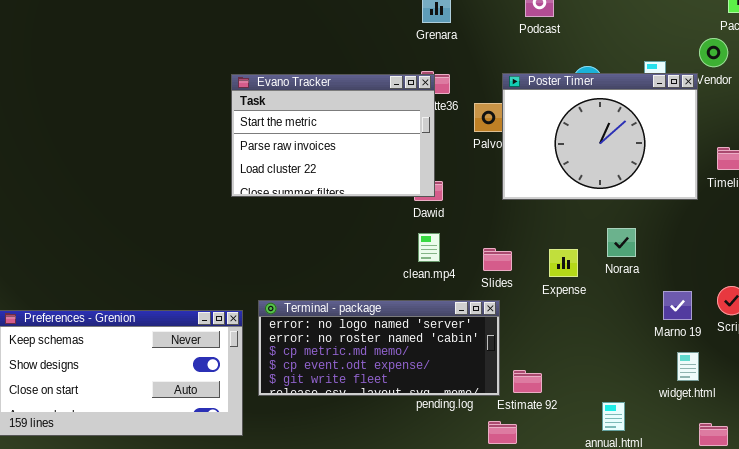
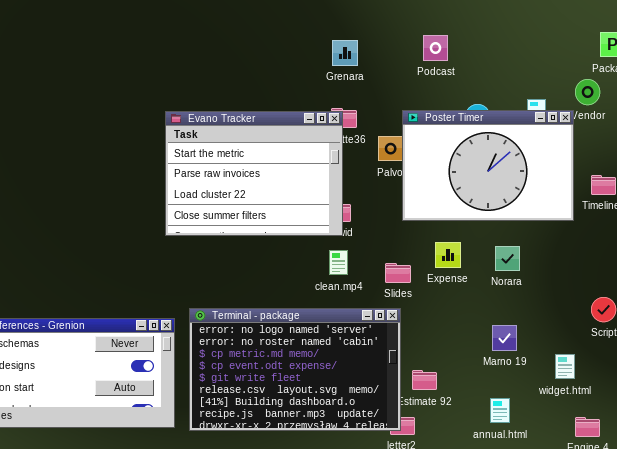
Evano Tracker: [231,74,435,197] -> [165,111,343,236], resized
Expense: [549,249,578,277] -> [435,242,461,268], moved
Marno 19: [663,291,692,320] -> [492,325,517,351], moved
Terminal - package: [258,300,500,396] -> [189,308,401,431], resized

